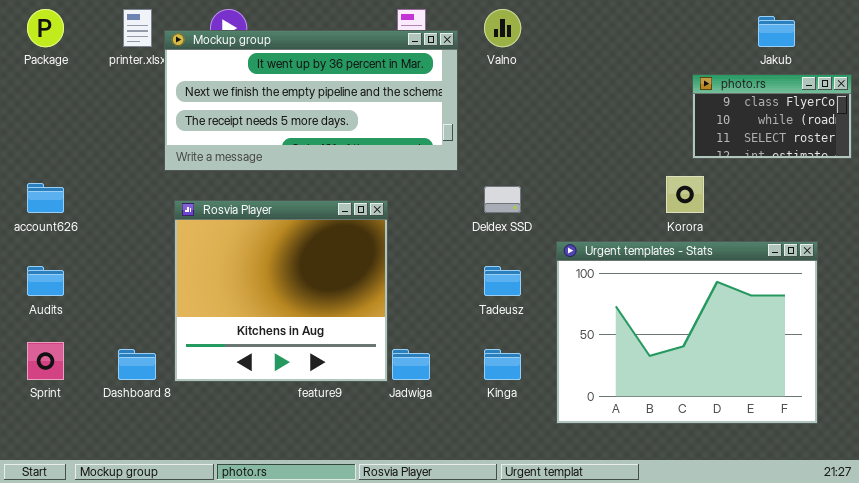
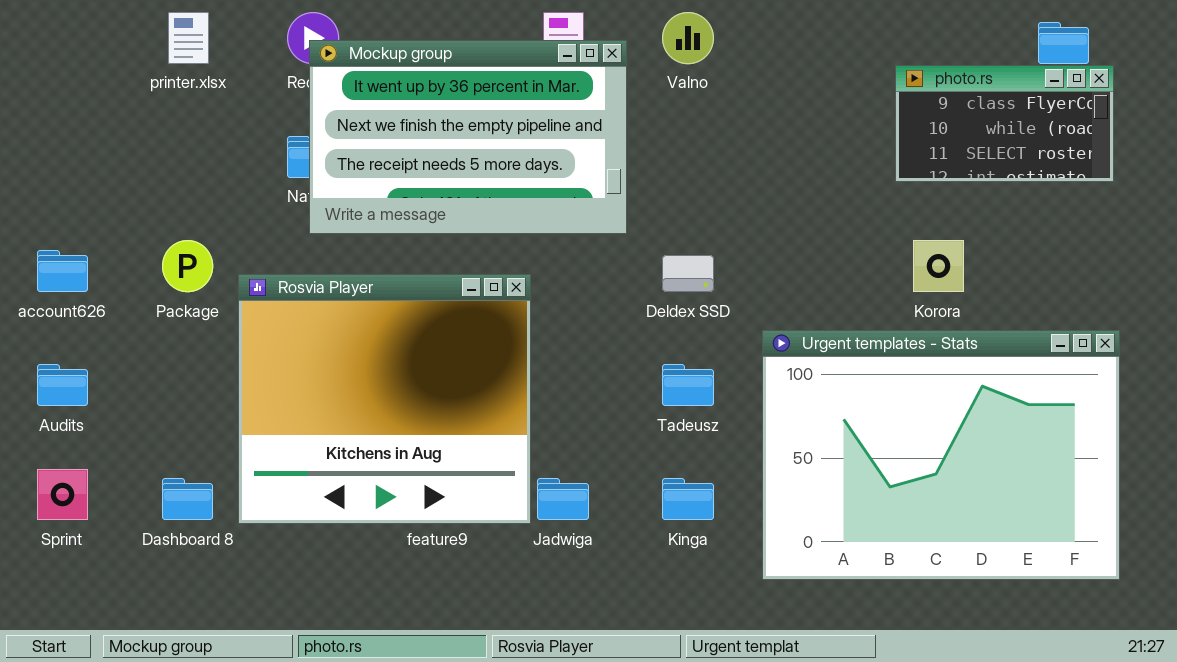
Package: [27,9,64,47] -> [162,240,213,292], moved
Mockup group: [164,30,458,171] -> [309,40,627,234], resized
photo.rs: [692,74,852,159] -> [895,65,1114,182], moved

